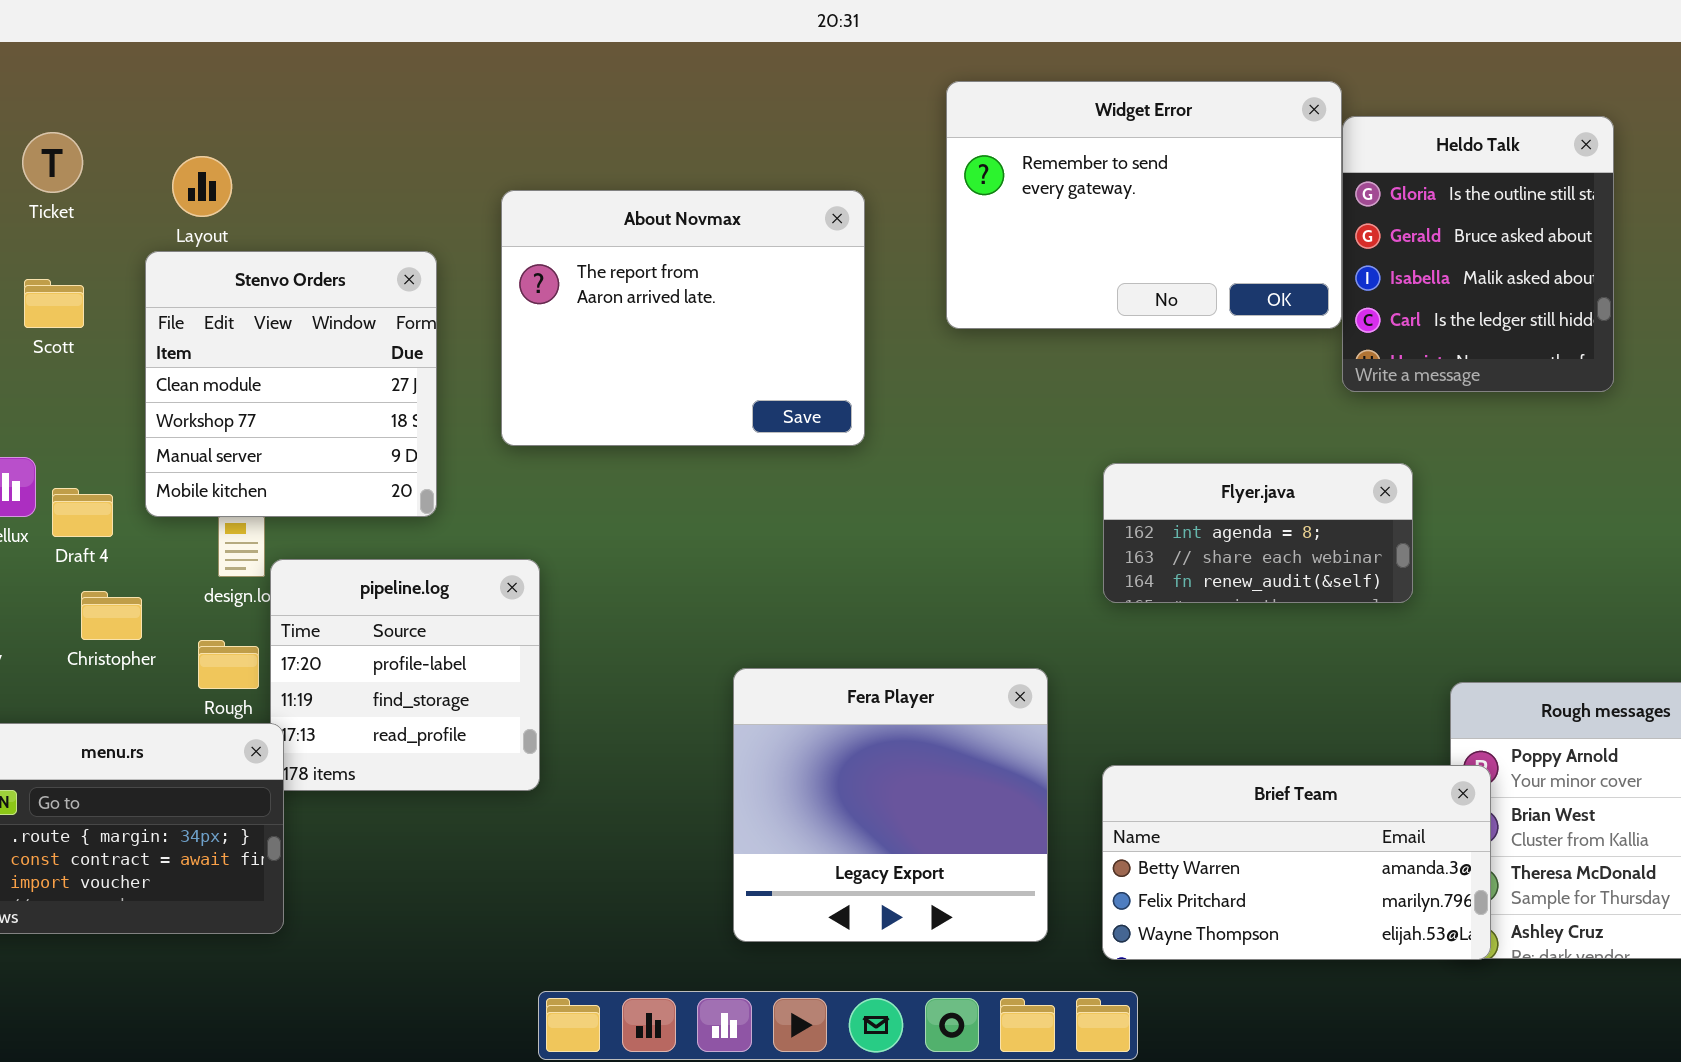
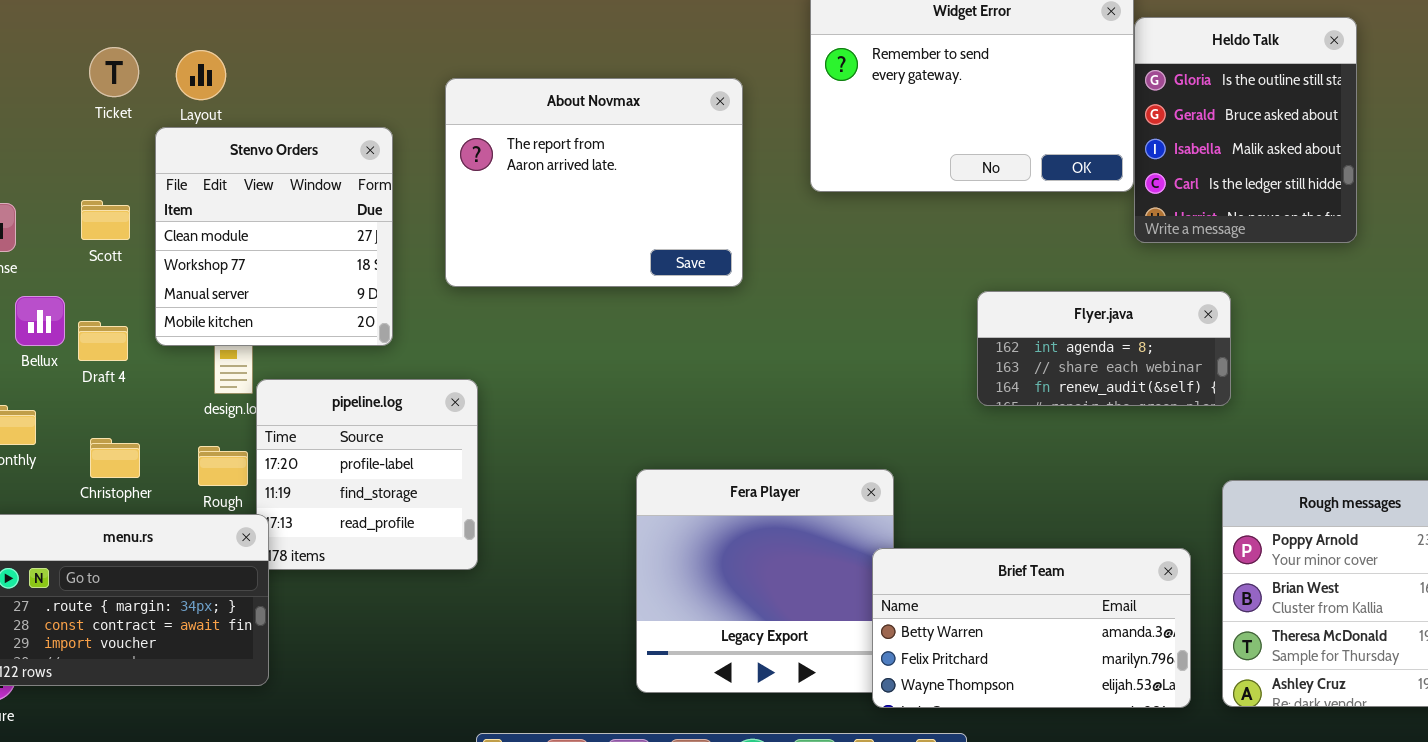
Ticket: [22,132,83,193] -> [89,47,139,97], moved
Scott: [24,279,84,328] -> [81,200,130,240], moved
Flyer.java: [1103,463,1413,603] -> [977,291,1231,406], moved
Christopher: [81,591,142,640] -> [90,438,140,478], moved
Brief Team: [1102,765,1491,960] -> [872,548,1191,708], moved

